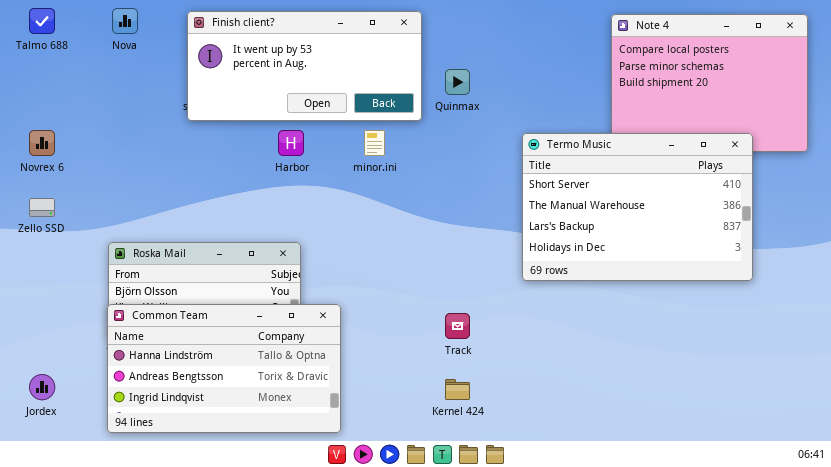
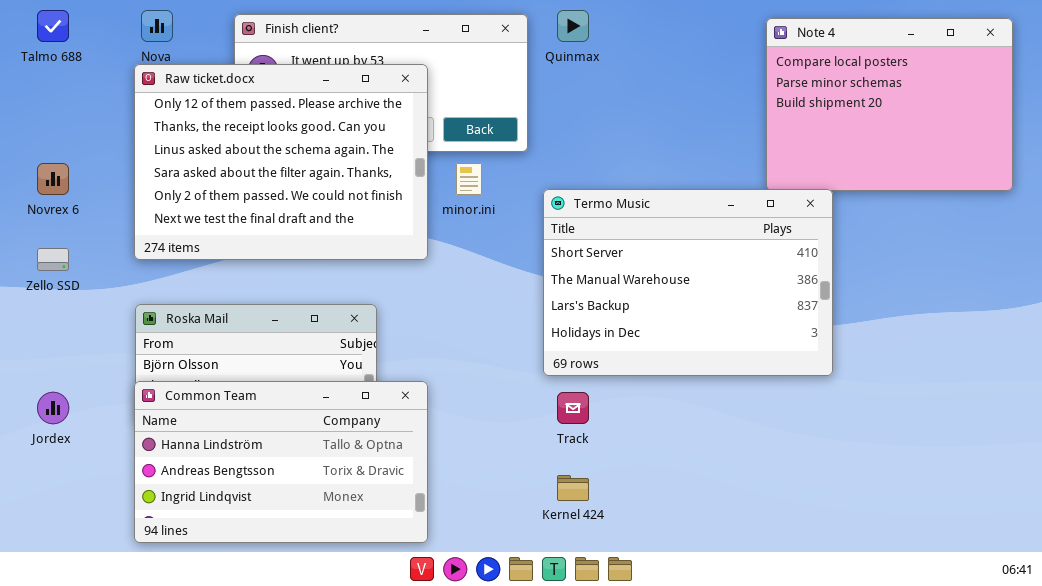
Raw ticket.docx: none -> [134,64,428,260], opened
Quinmax: [445,69,470,95] -> [557,10,589,42], moved
Termo Music: [522,133,753,281] -> [543,189,833,376], moved
Jordex: [29,374,55,400] -> [37,392,69,424], moved

